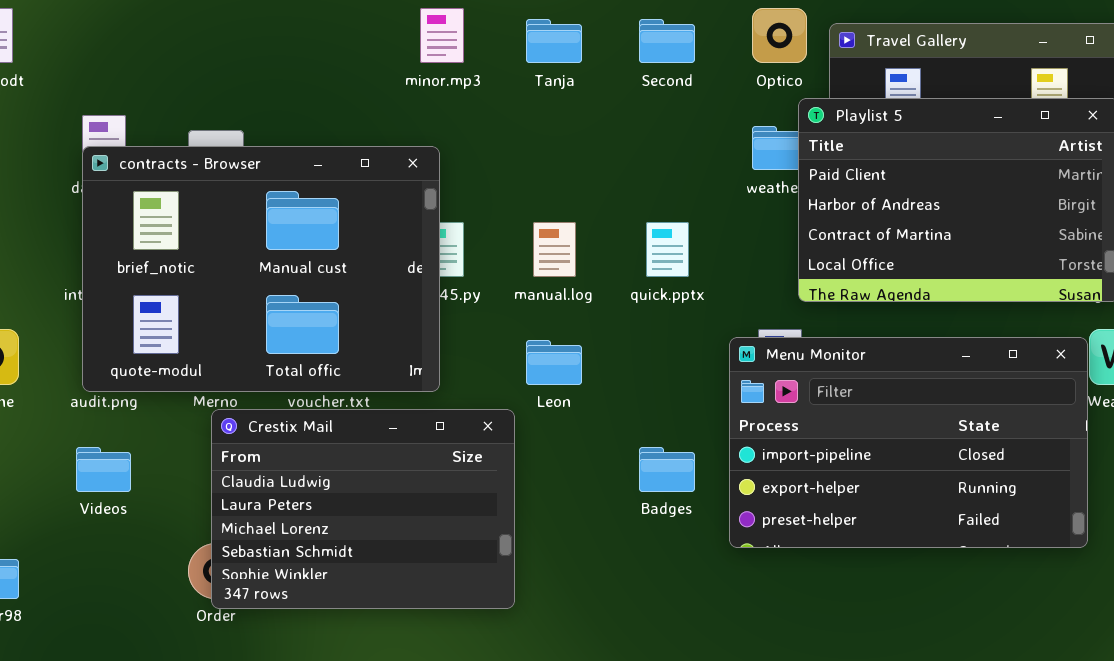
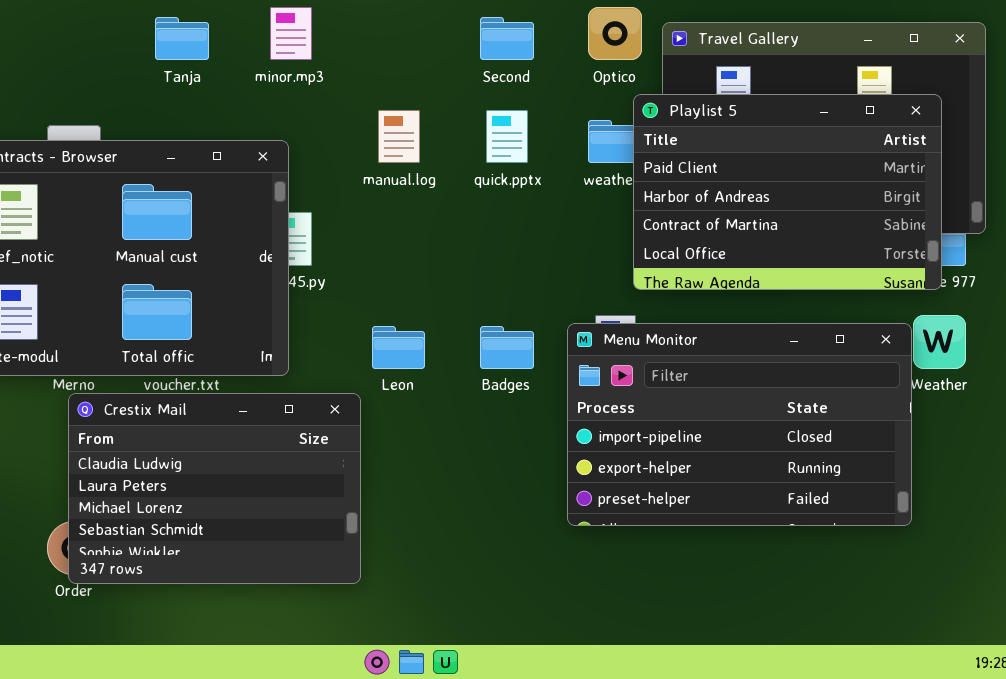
Tanja: [526,19,582,63] -> [155,17,209,60], moved
manual.log: [533,222,576,277] -> [378,110,420,163], moved
quick.pptx: [646,222,689,277] -> [486,110,528,163], moved
Badges: [639,447,695,492] -> [480,326,534,369], moved

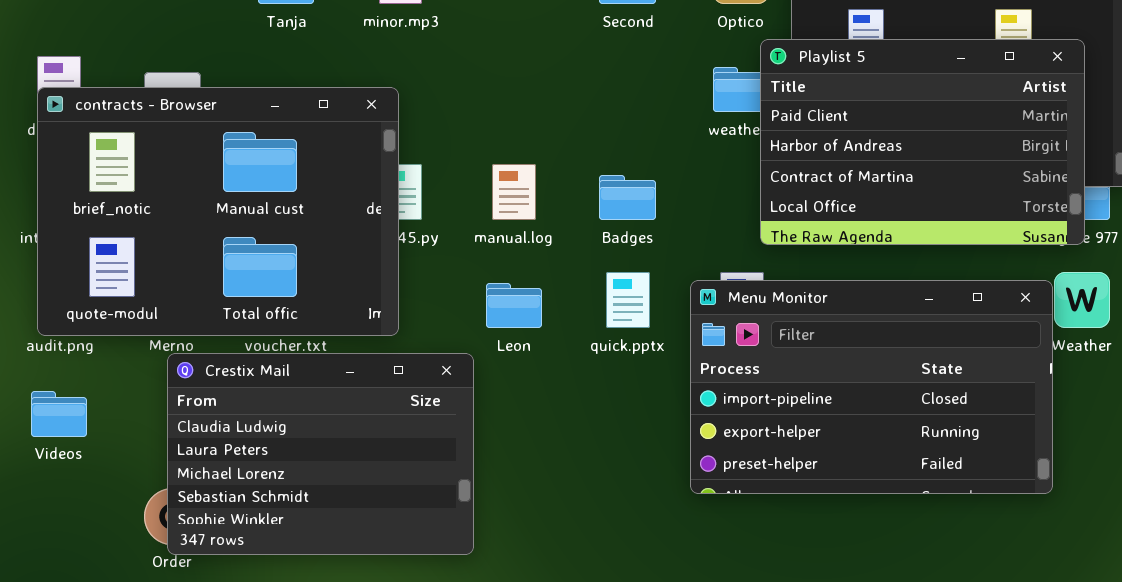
manual.log: [378,110,420,163] -> [492,164,536,220], moved
quick.pptx: [486,110,528,163] -> [606,272,650,328], moved
Badges: [480,326,534,369] -> [599,175,656,220], moved

